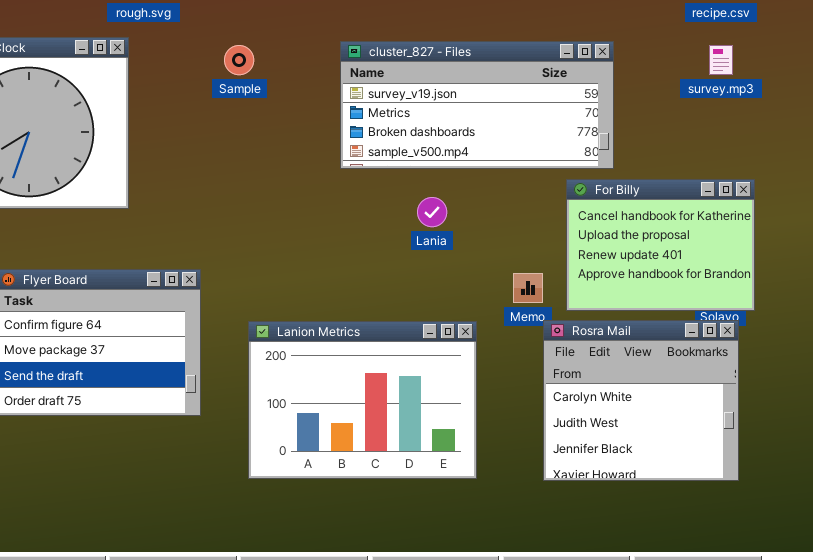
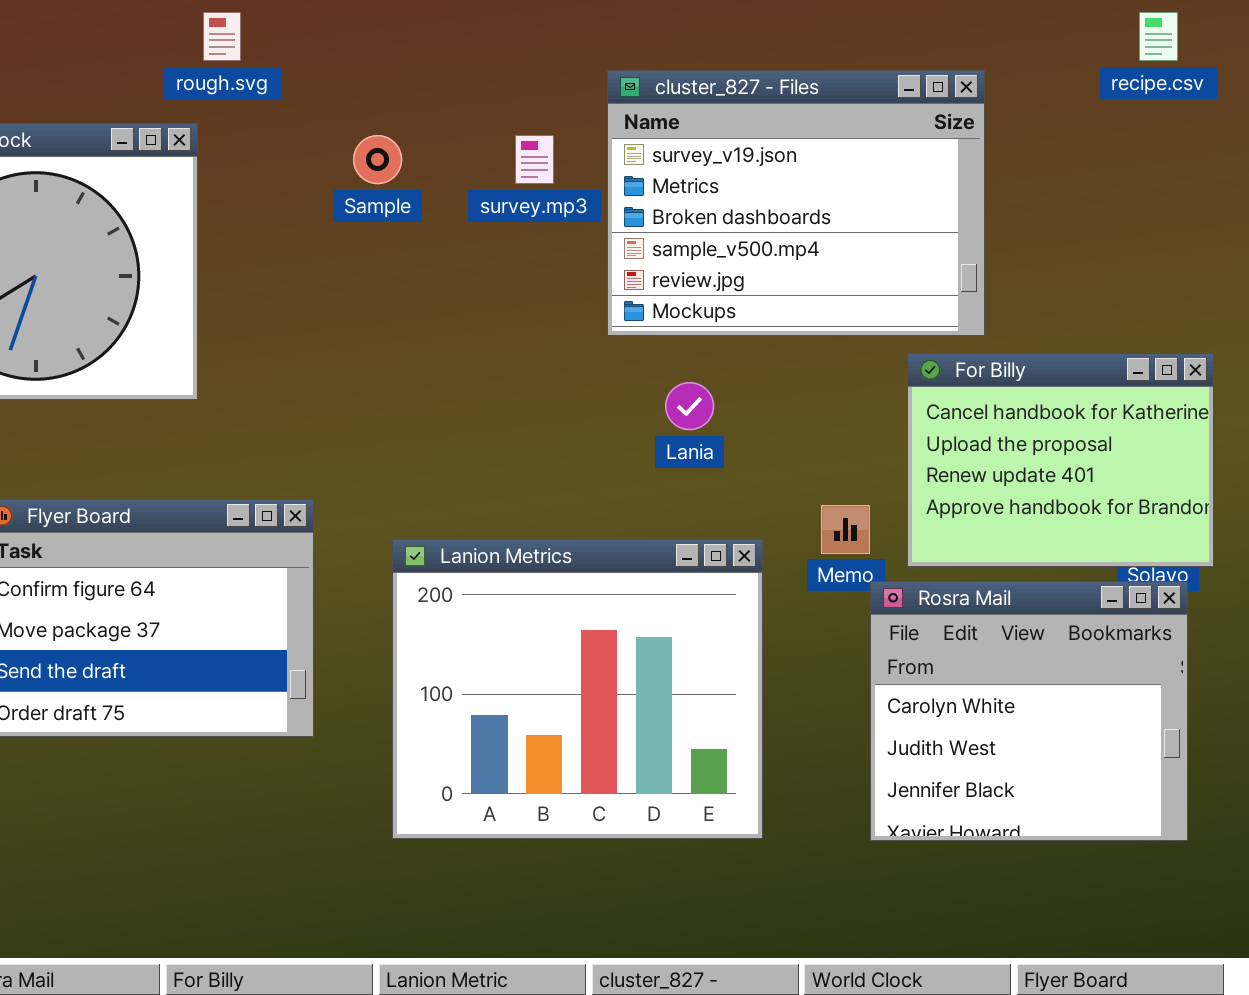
cluster_827 - Files: [340,41,614,169] -> [607,70,985,336], resized
survey.mp3: [709,45,733,75] -> [515,135,554,184], moved
Lanion Metrics: [248,321,477,479] -> [392,539,763,839], resized

